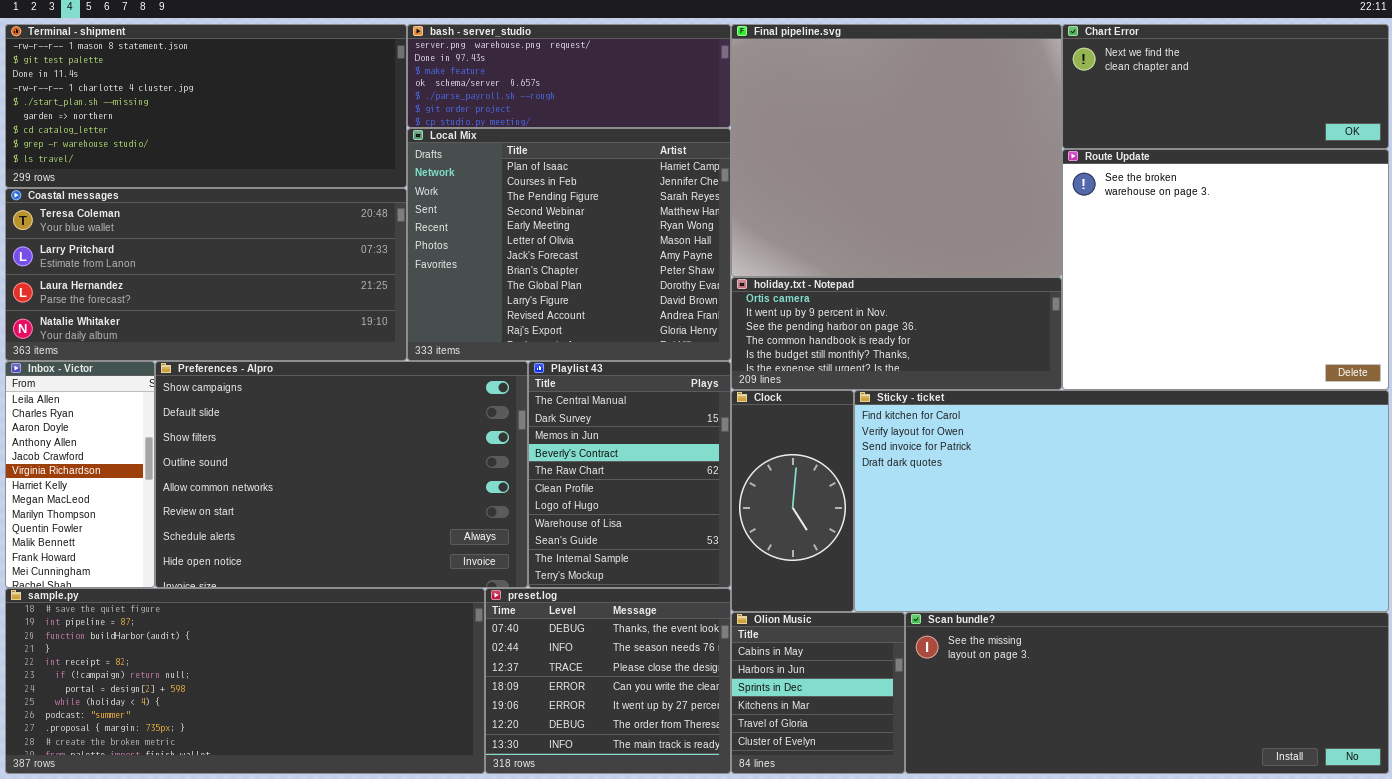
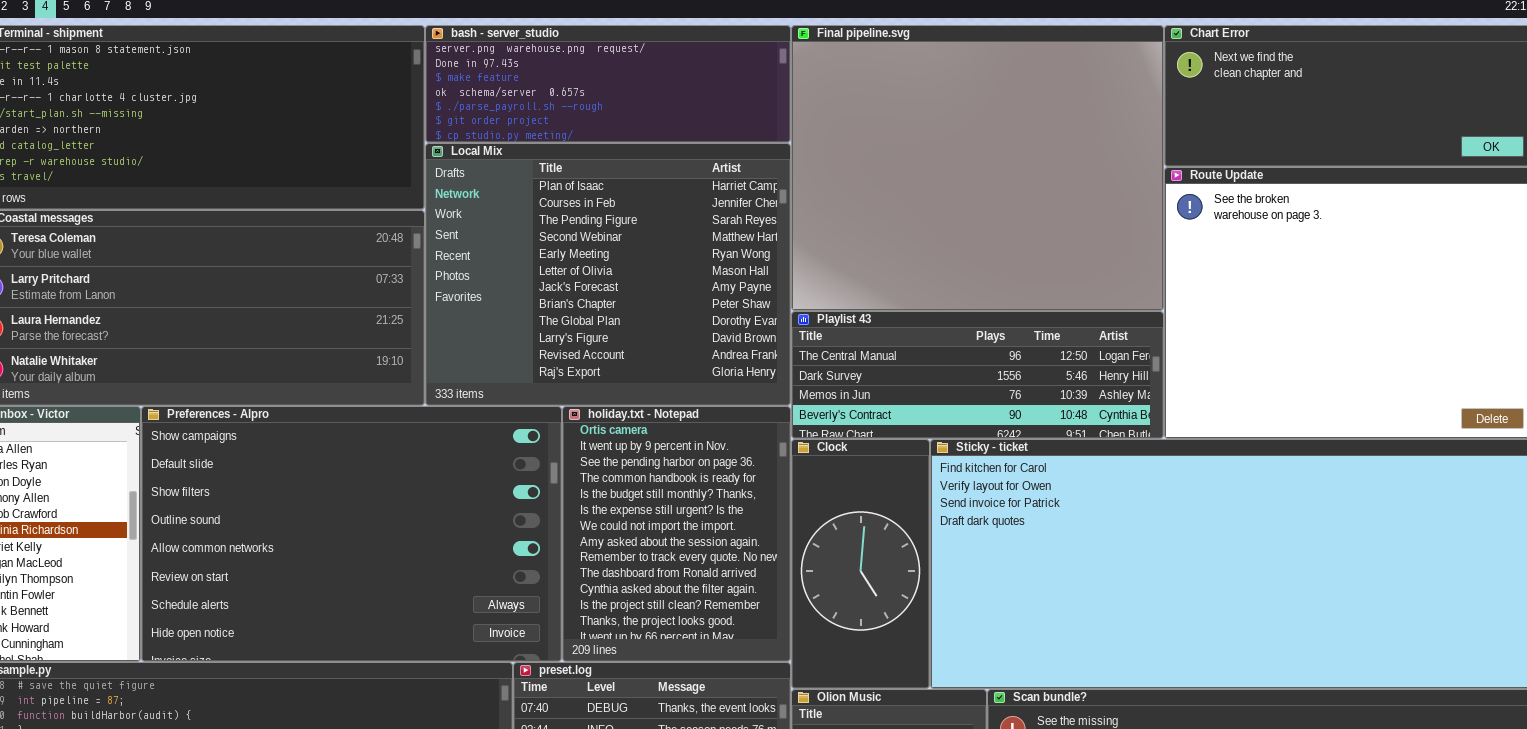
holiday.txt - Notepad: [731,277,1062,390] -> [562,406,791,662], moved, resized
Playlist 43: [528,361,731,588] -> [791,311,1164,439], moved, resized

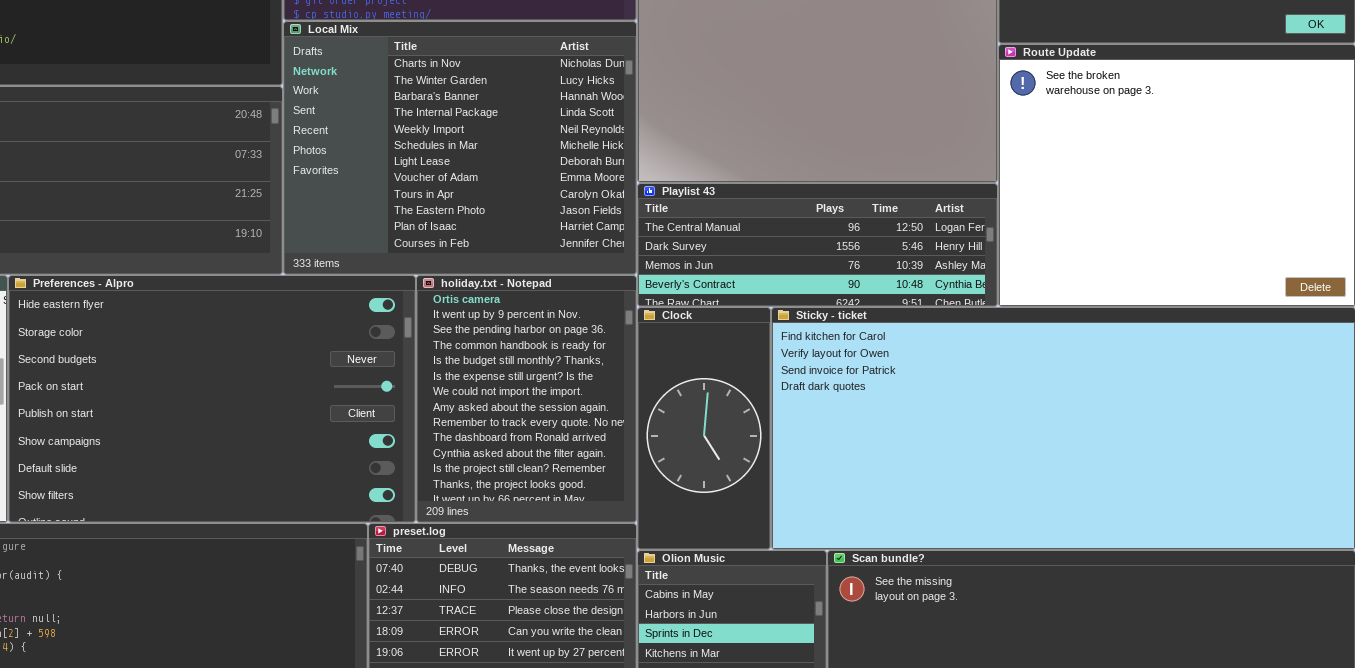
Local Mix: [425,143,791,406] -> [283,21,637,275], scrolled up 10 rows
Preferences - Alpro: [141,406,562,662] -> [8,275,416,523], scrolled up 5 rows

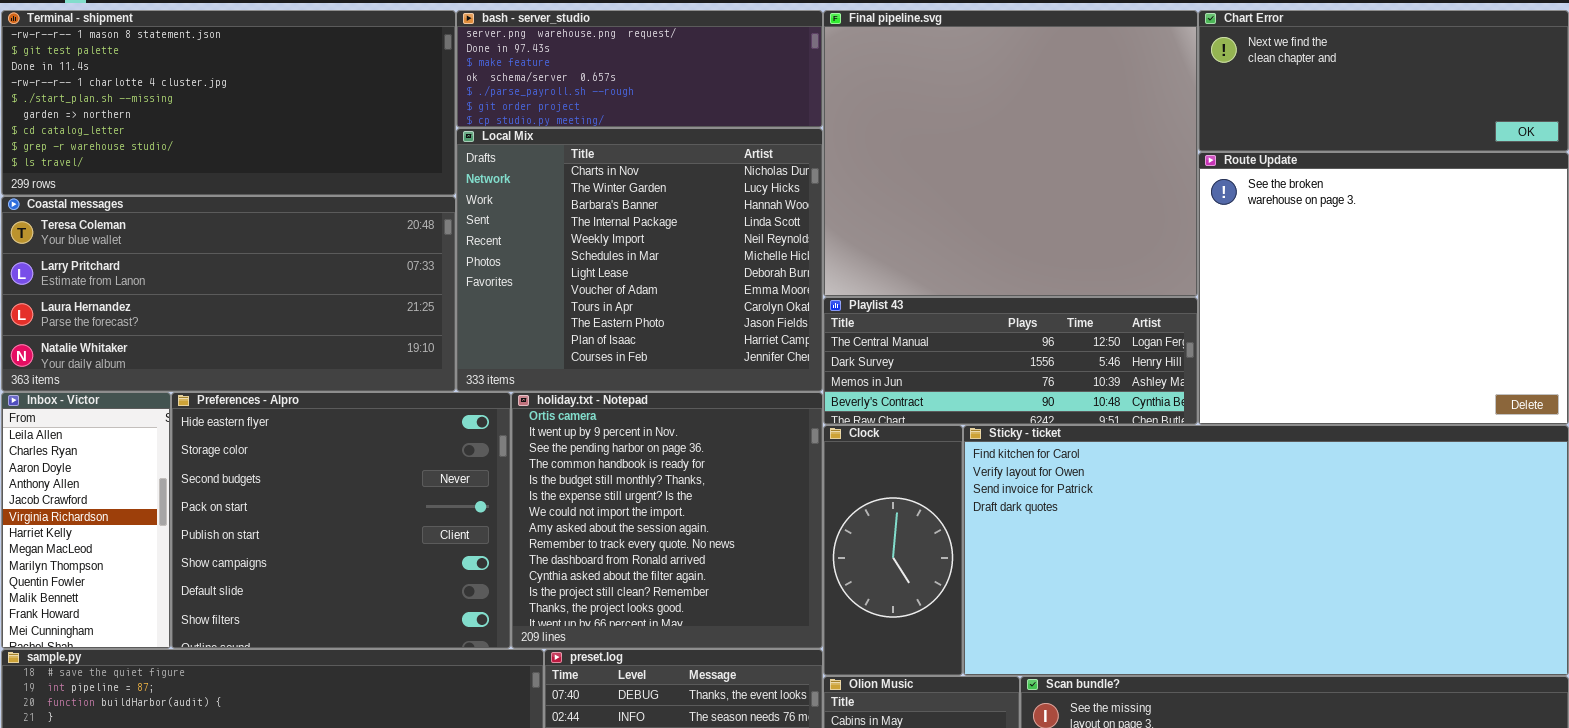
Preferences - Alpro: [8,275,416,523] -> [171,392,511,649], resized
holiday.txt - Notepad: [416,275,637,523] -> [511,392,823,649], resized

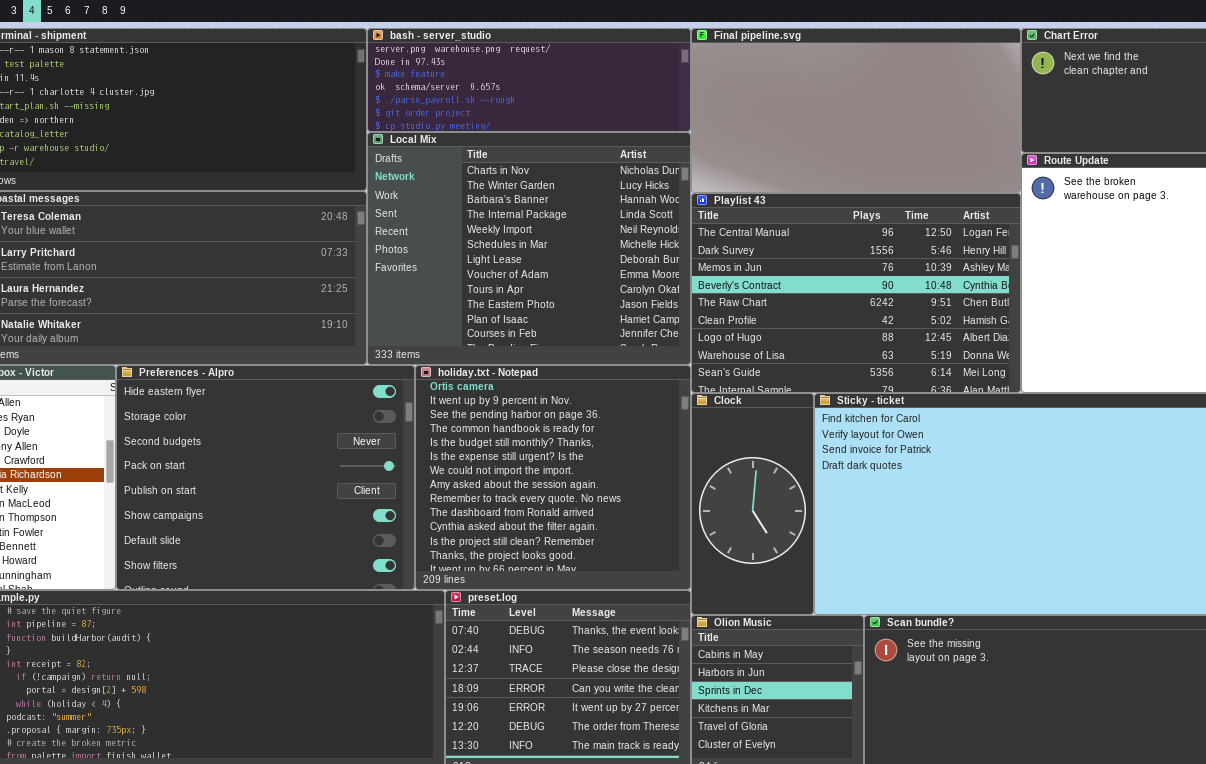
Final pipeline.svg: [823,10,1198,297] -> [691,28,1021,193], resized
Playlist 43: [823,297,1198,425] -> [691,193,1021,393], resized

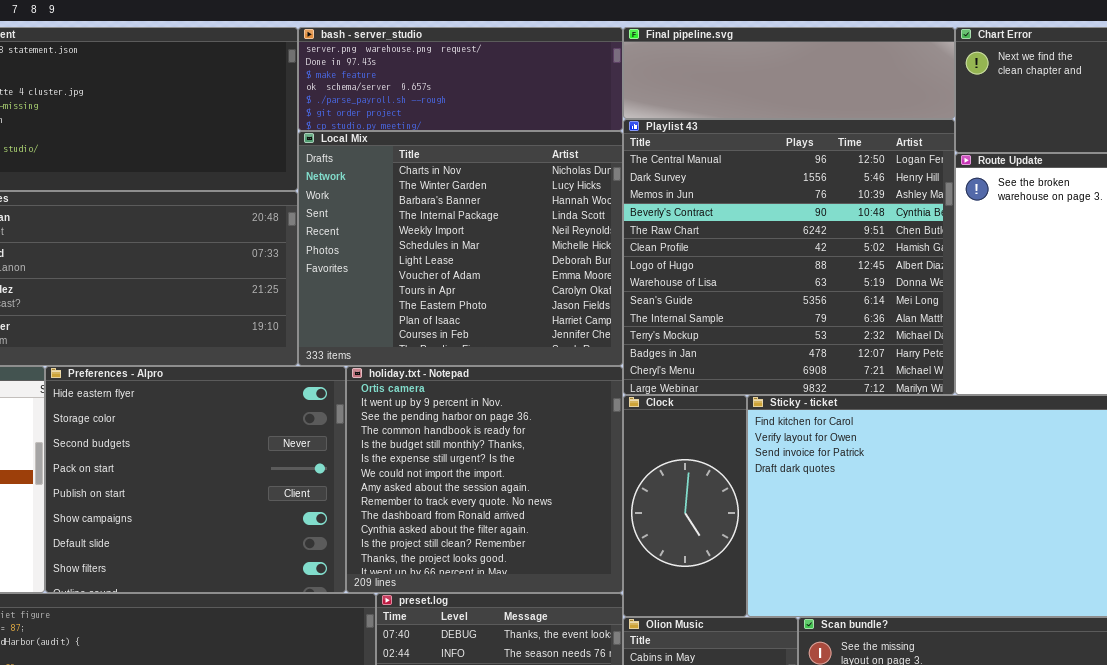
Final pipeline.svg: [691,28,1021,193] -> [623,27,955,119], resized
Playlist 43: [691,193,1021,393] -> [623,119,955,395], resized

